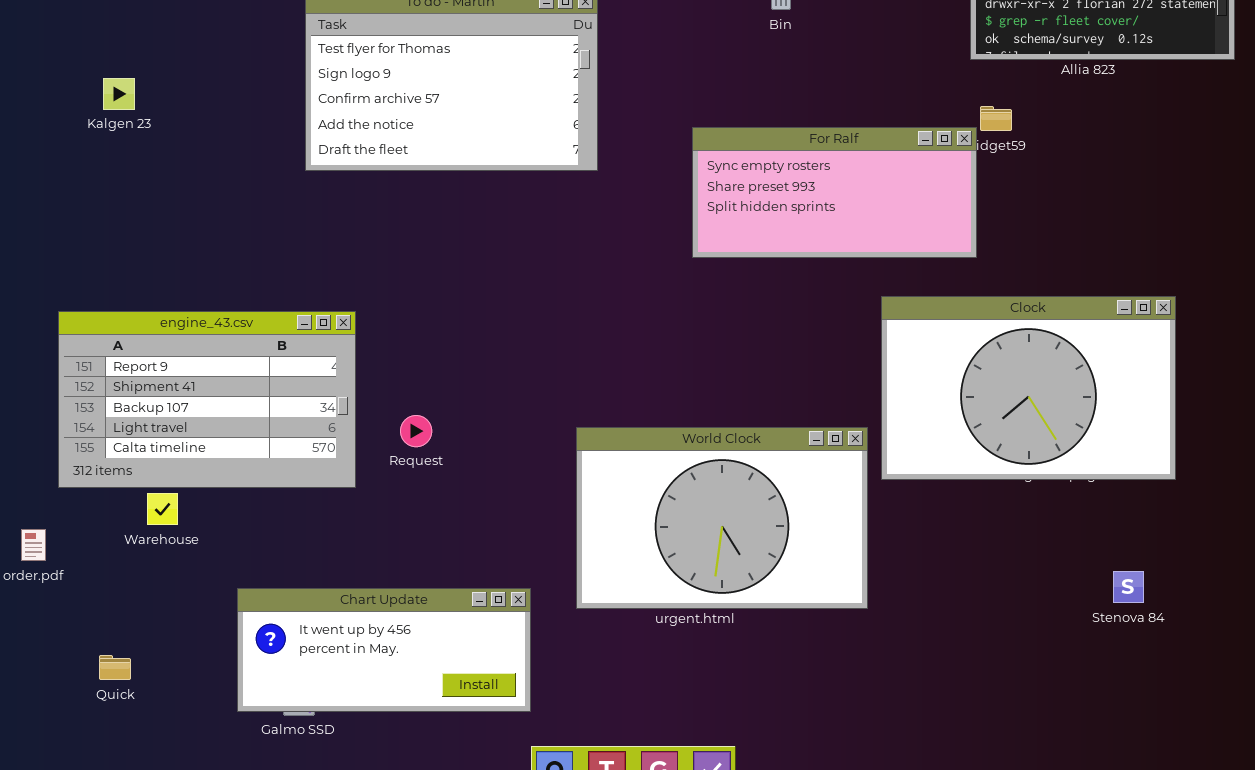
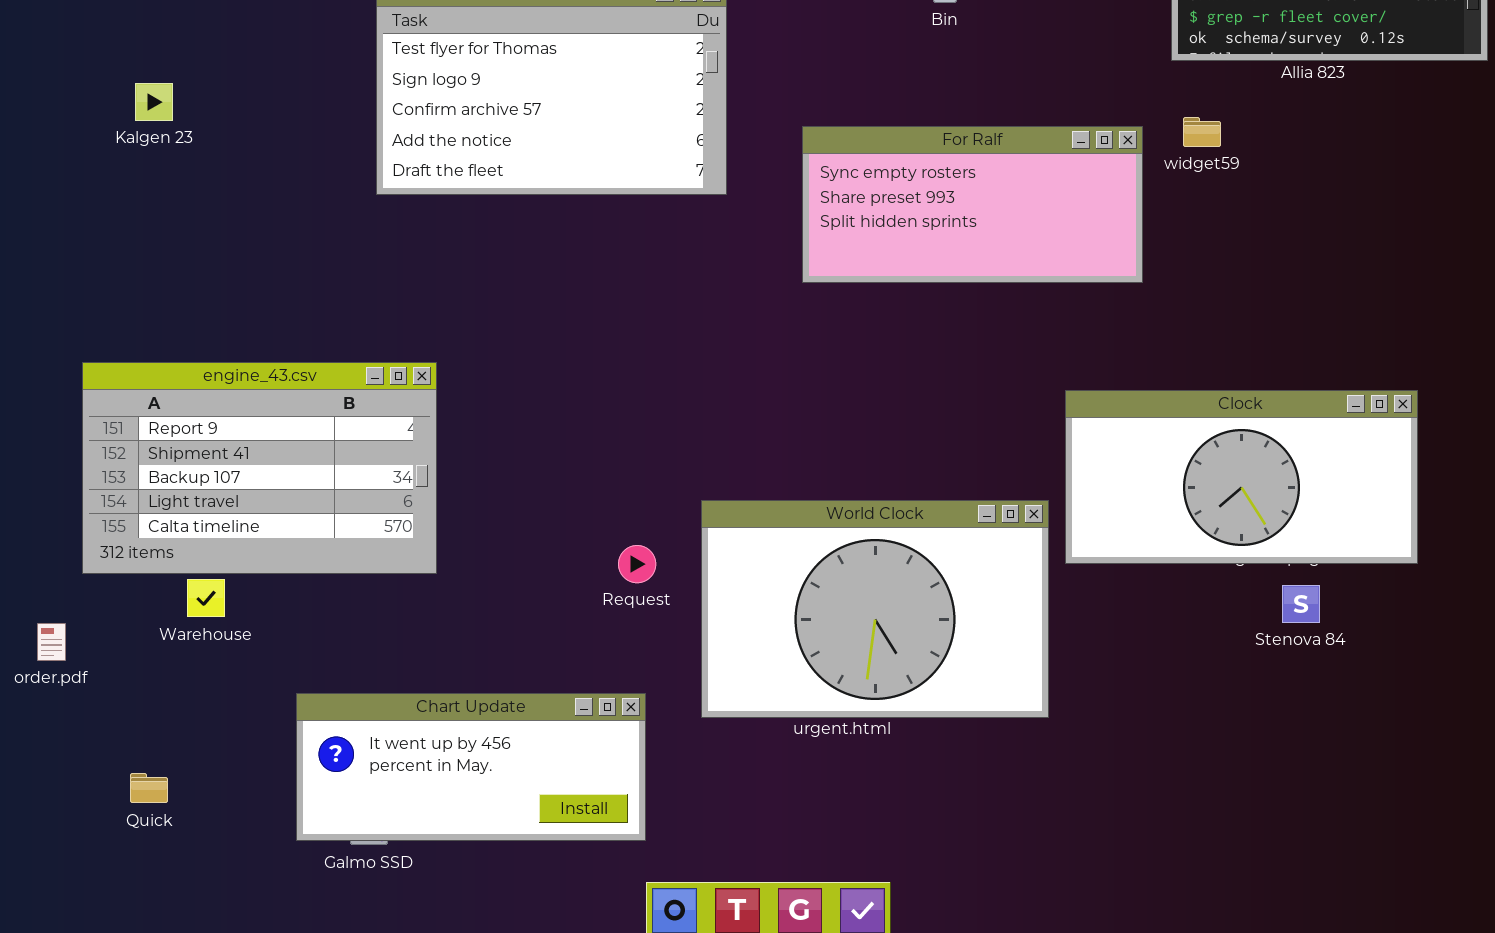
For Ralf: [692,127,977,258] -> [802,126,1143,283], moved
Clock: [881,296,1176,480] -> [1065,390,1418,564], resized
Request: [400,415,432,447] -> [618,545,656,583], moved
Stenova 84: [1113,571,1144,603] -> [1282,585,1320,623], moved

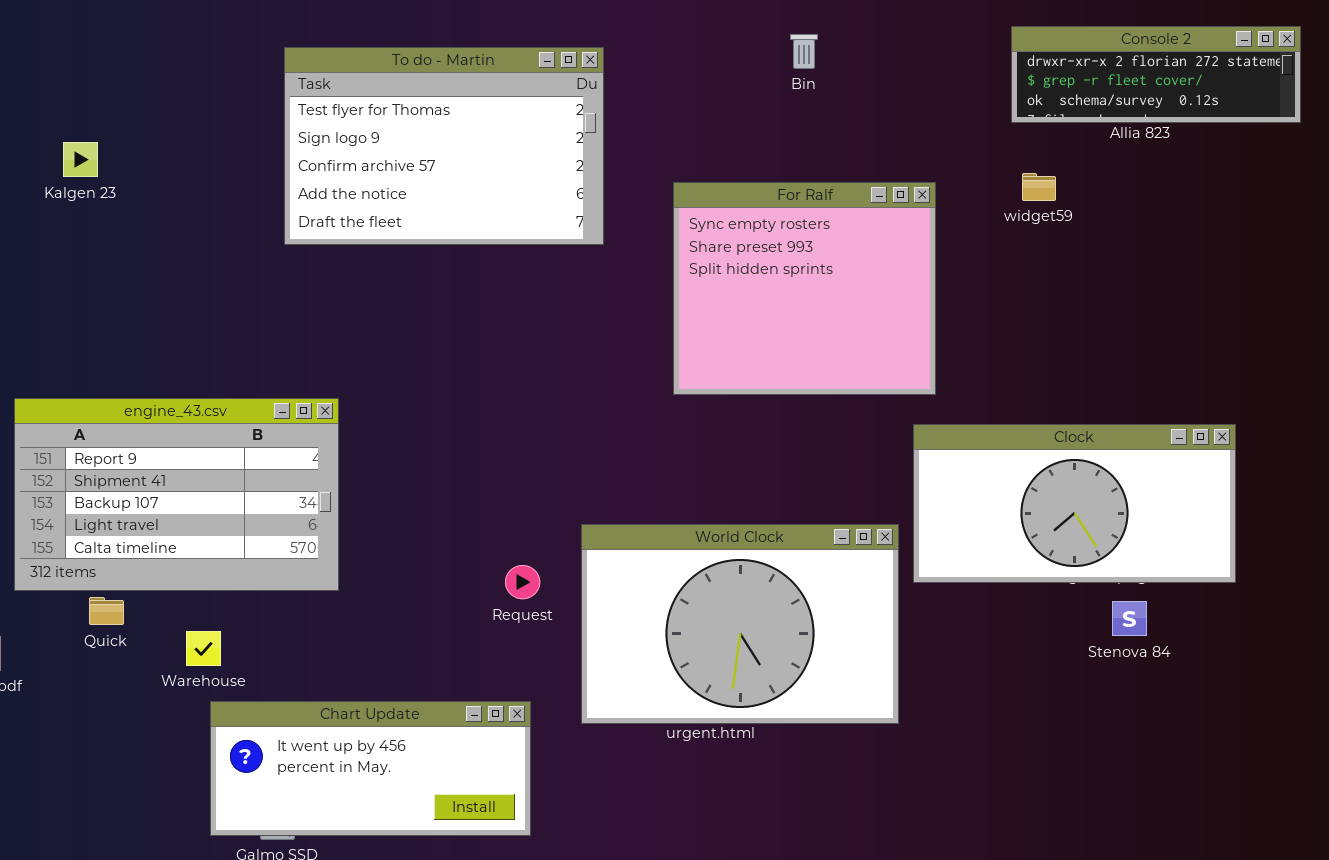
For Ralf: [802,126,1143,283] -> [673,182,936,395], resized
Warehouse: [187,579,225,617] -> [186,631,221,666], moved
Quick: [130,773,168,803] -> [89,597,124,625], moved

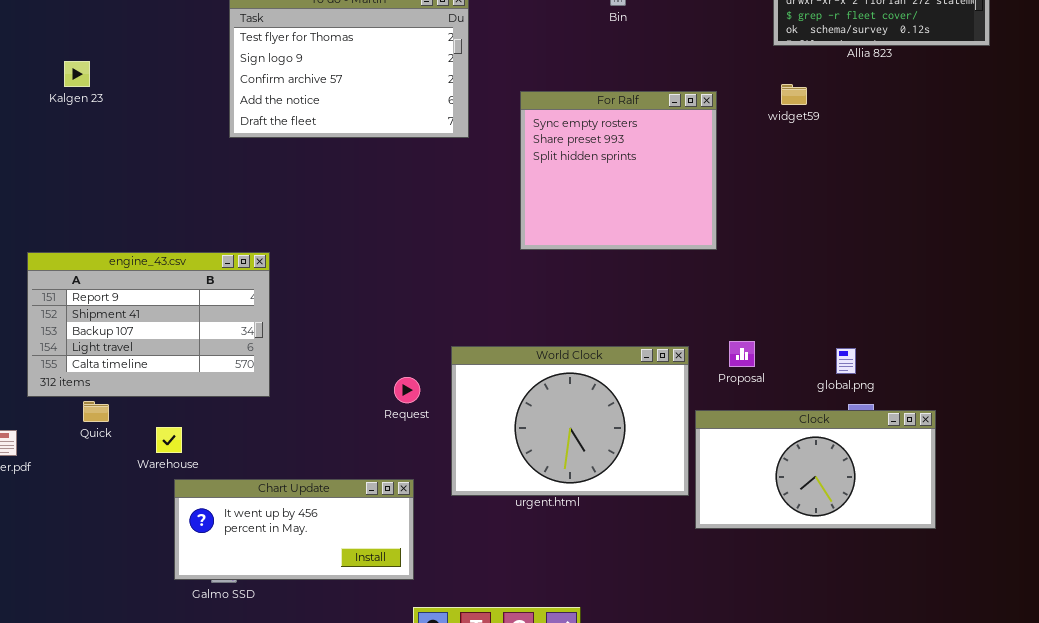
Clock: [913,424,1236,583] -> [695,410,936,529], moved

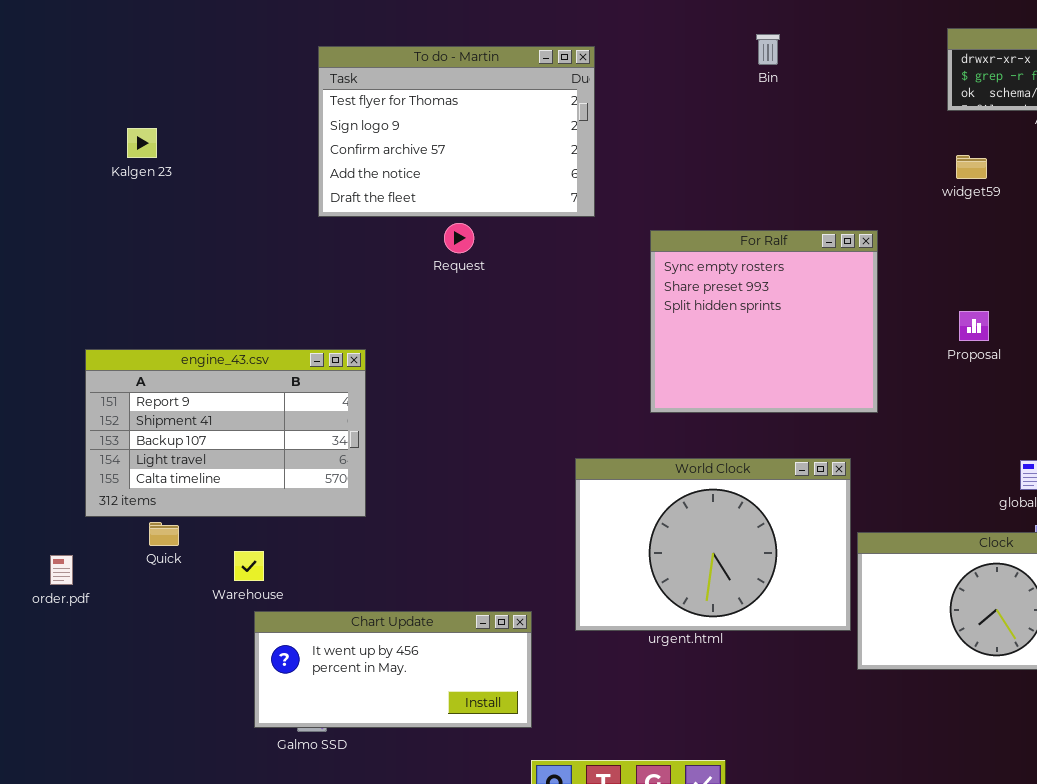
For Ralf: [520,91,717,250] -> [650,230,878,413], moved
Proposal: [729,341,755,367] -> [959,311,989,341], moved
Request: [394,377,420,403] -> [444,223,474,253], moved

